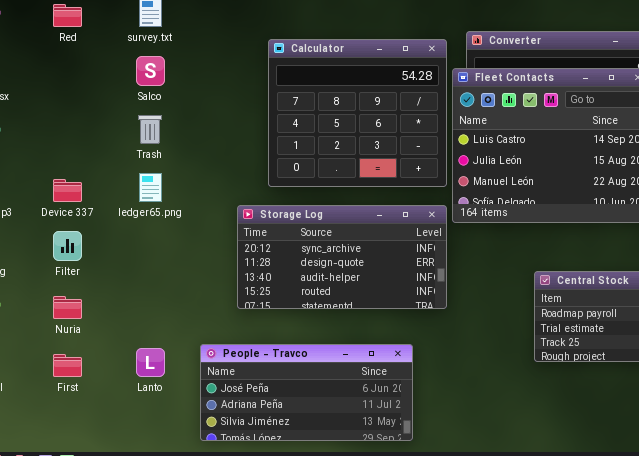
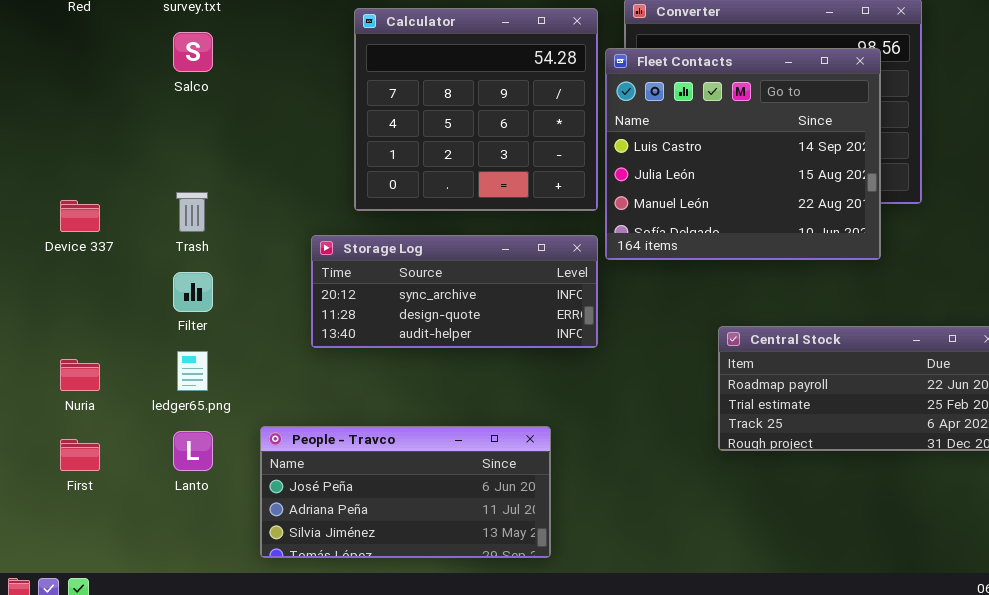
Trash: [138,115,162,144] -> [176,192,208,232], moved
ledger65.png: [139,173,162,202] -> [177,351,208,391], moved
Storage Log: [237,205,447,309] -> [311,235,598,348], resized
Filter: [53,231,82,261] -> [173,272,213,312], moved

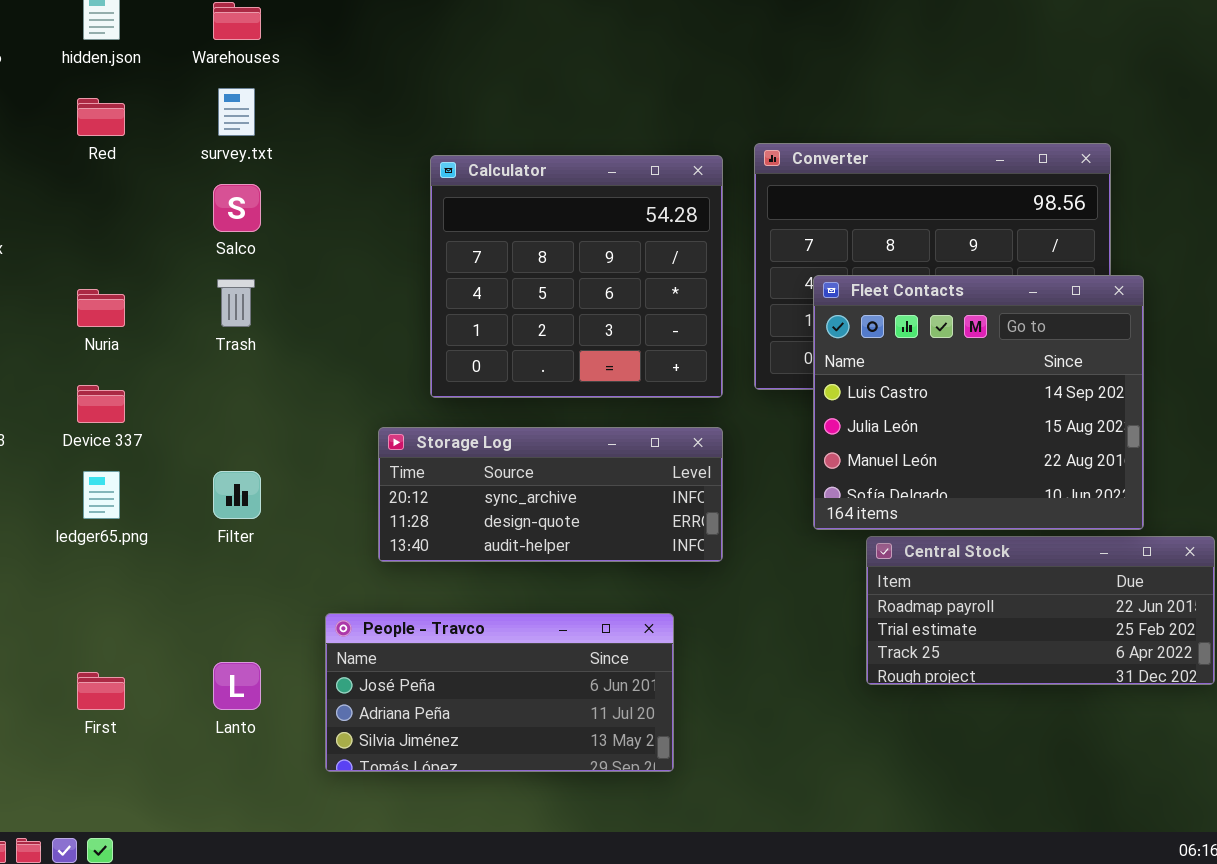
Fleet Contacts: [605,48,881,260] -> [813,275,1144,530], moved
Trash: [176,192,208,232] -> [217,279,255,327], moved
ledger65.png: [177,351,208,391] -> [83,471,120,519], moved
Nuria: [60,359,100,391] -> [77,289,125,327], moved
People - Travco: [260,426,551,558] -> [325,613,674,772], moved

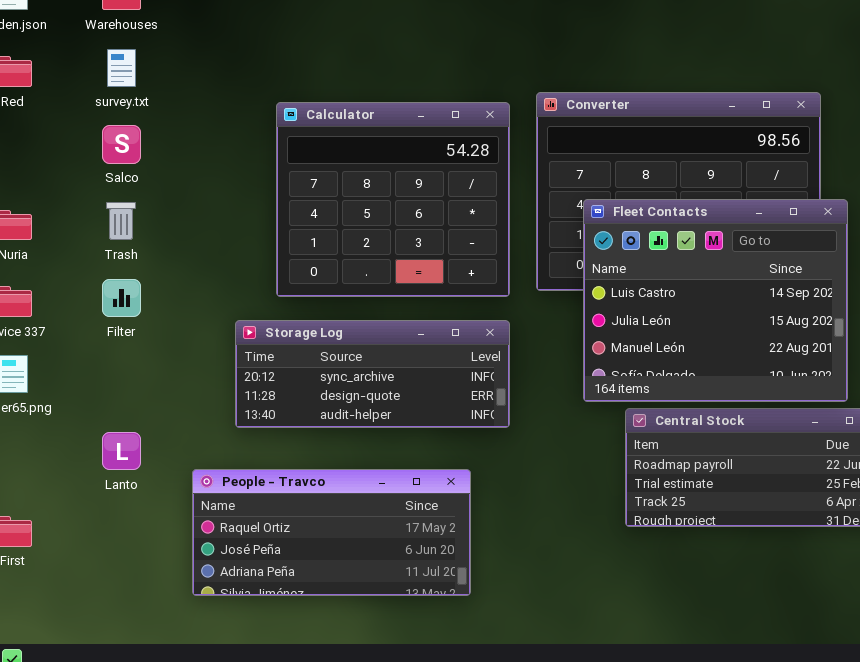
Filter: [213,471,261,519] -> [102,279,141,317], moved
People - Travco: [325,613,674,772] -> [192,469,471,596], scrolled up 1 row
Lanto: [213,662,261,710] -> [102,432,141,470], moved

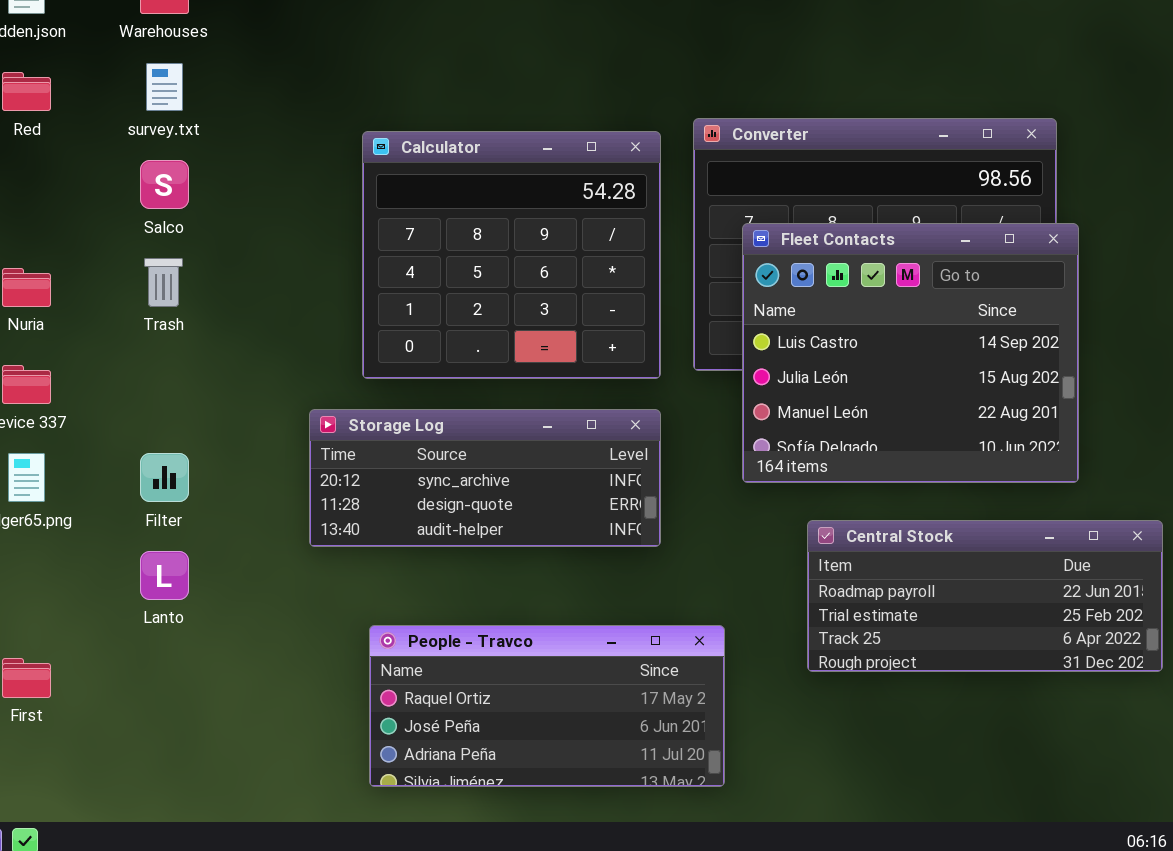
Fleet Contacts: [583,199,848,402] -> [742,223,1079,483], moved
Filter: [102,279,141,317] -> [140,453,189,502], moved
People - Travco: [192,469,471,596] -> [369,625,725,787], moved

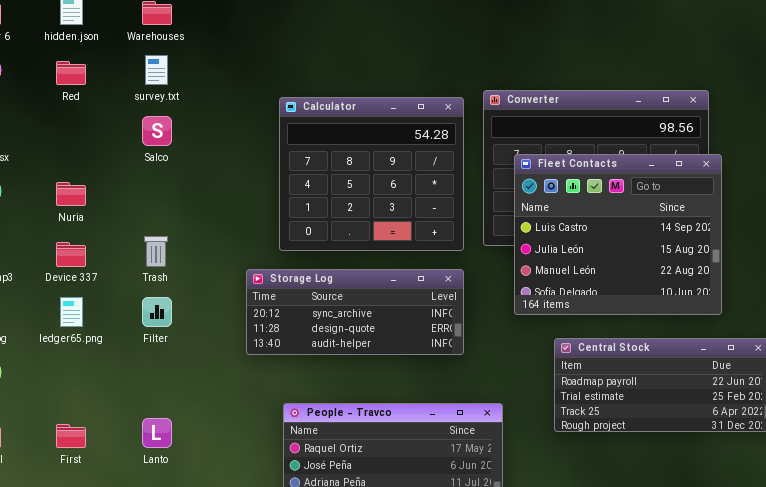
Trash: [144,258,183,307] -> [144,236,168,267], moved
Lanto: [140,551,189,600] -> [142,418,172,448], moved

